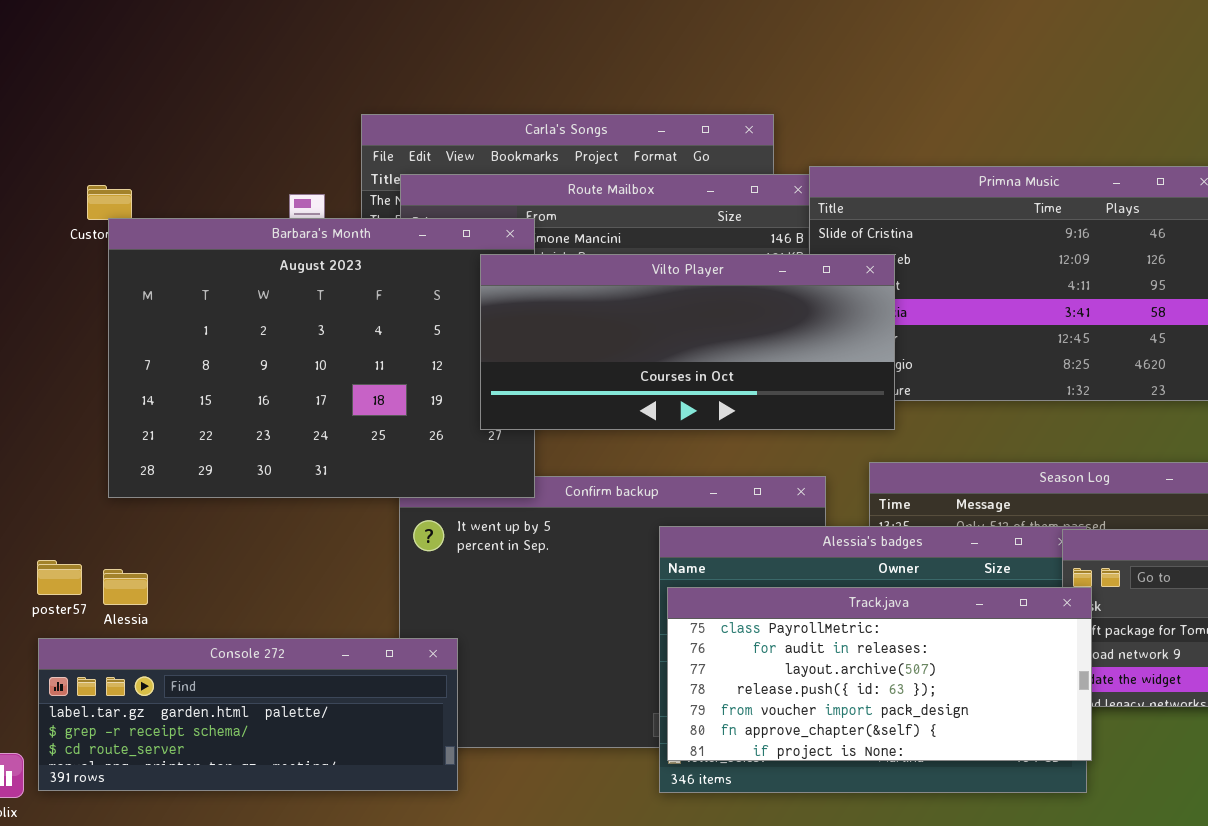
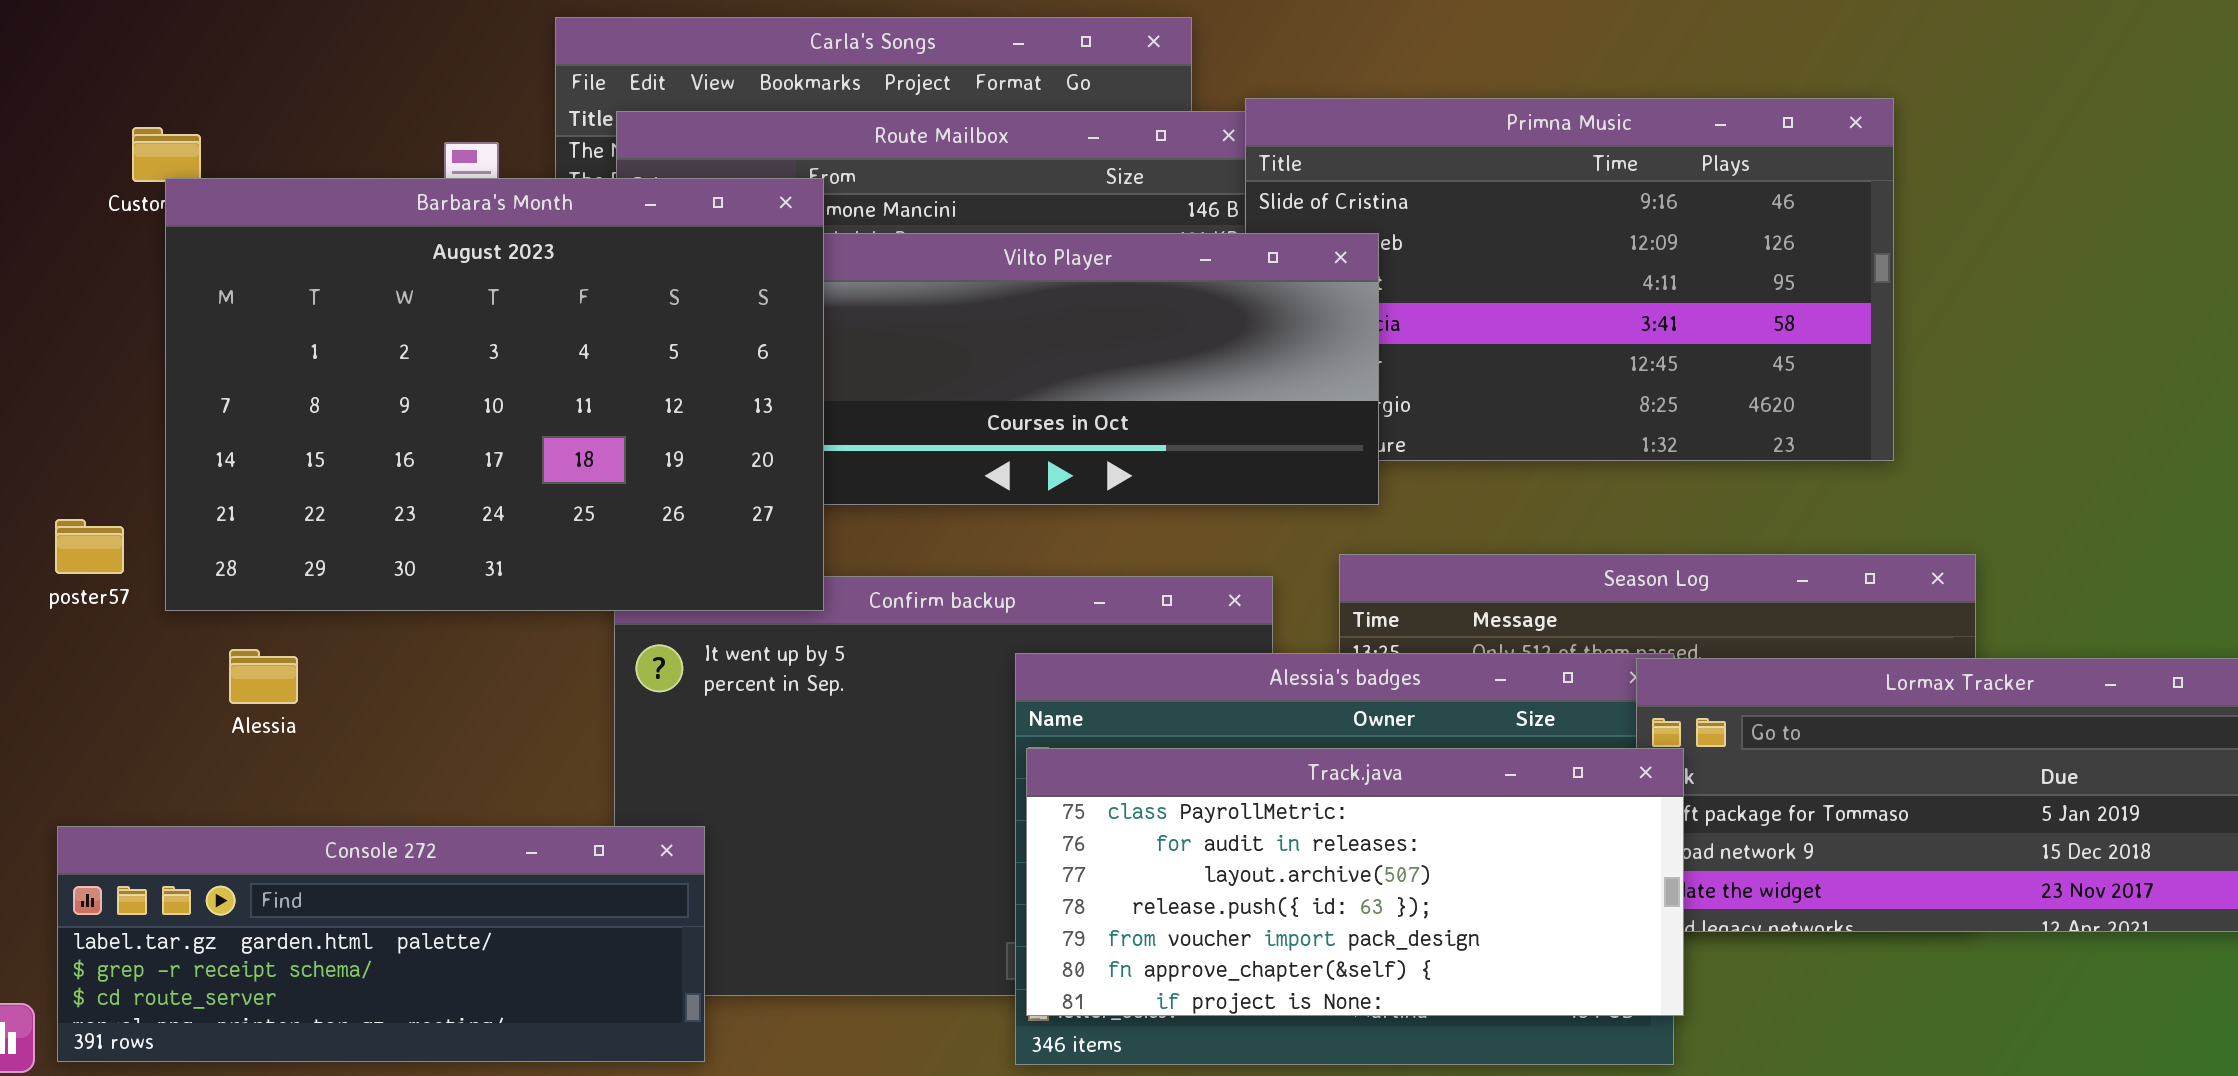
Barbara's Month: [108,218,535,498] -> [165,178,824,611], raised
poster57: [37,560,82,595] -> [55,519,124,574], moved
Alessia: [103,569,148,605] -> [229,649,298,704], moved

